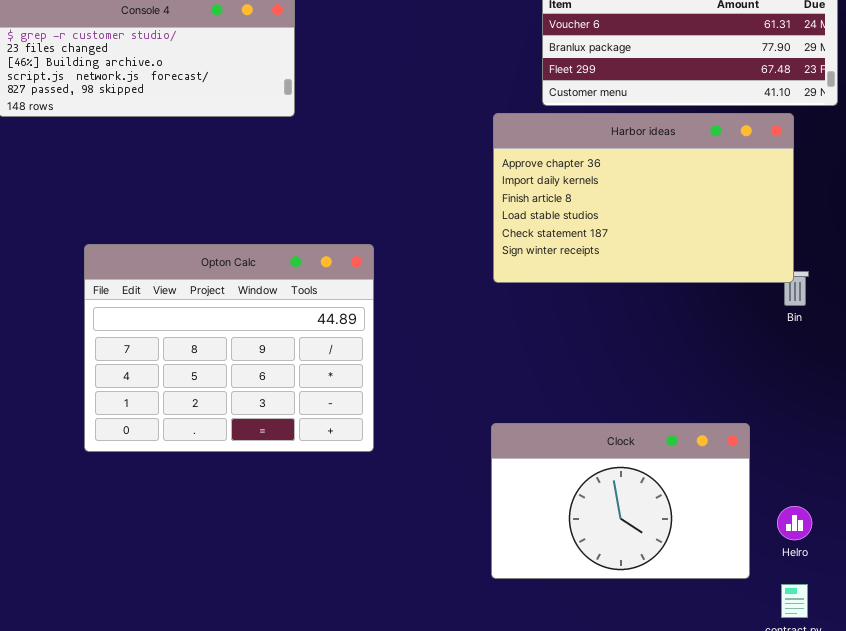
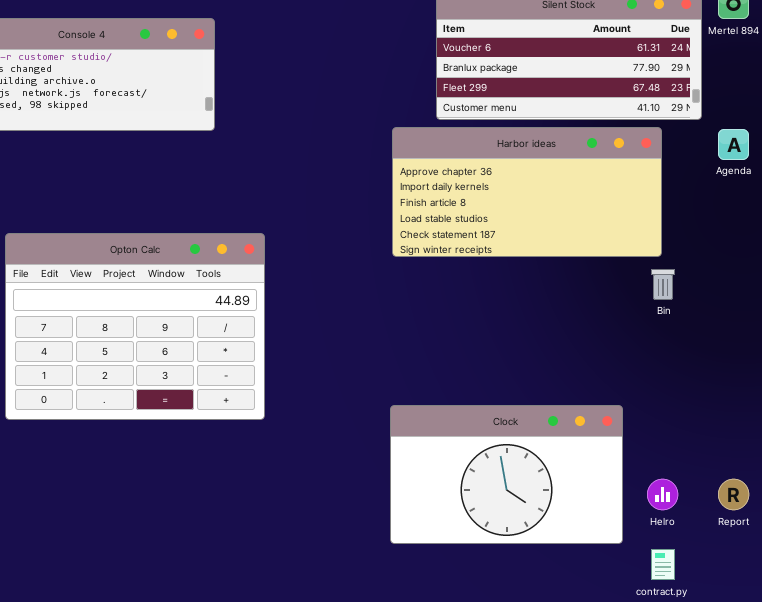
Harbor ideas: [493,113,794,283] -> [392,127,662,257], resized
Opton Calc: [84,244,374,452] -> [5,233,265,420], moved

